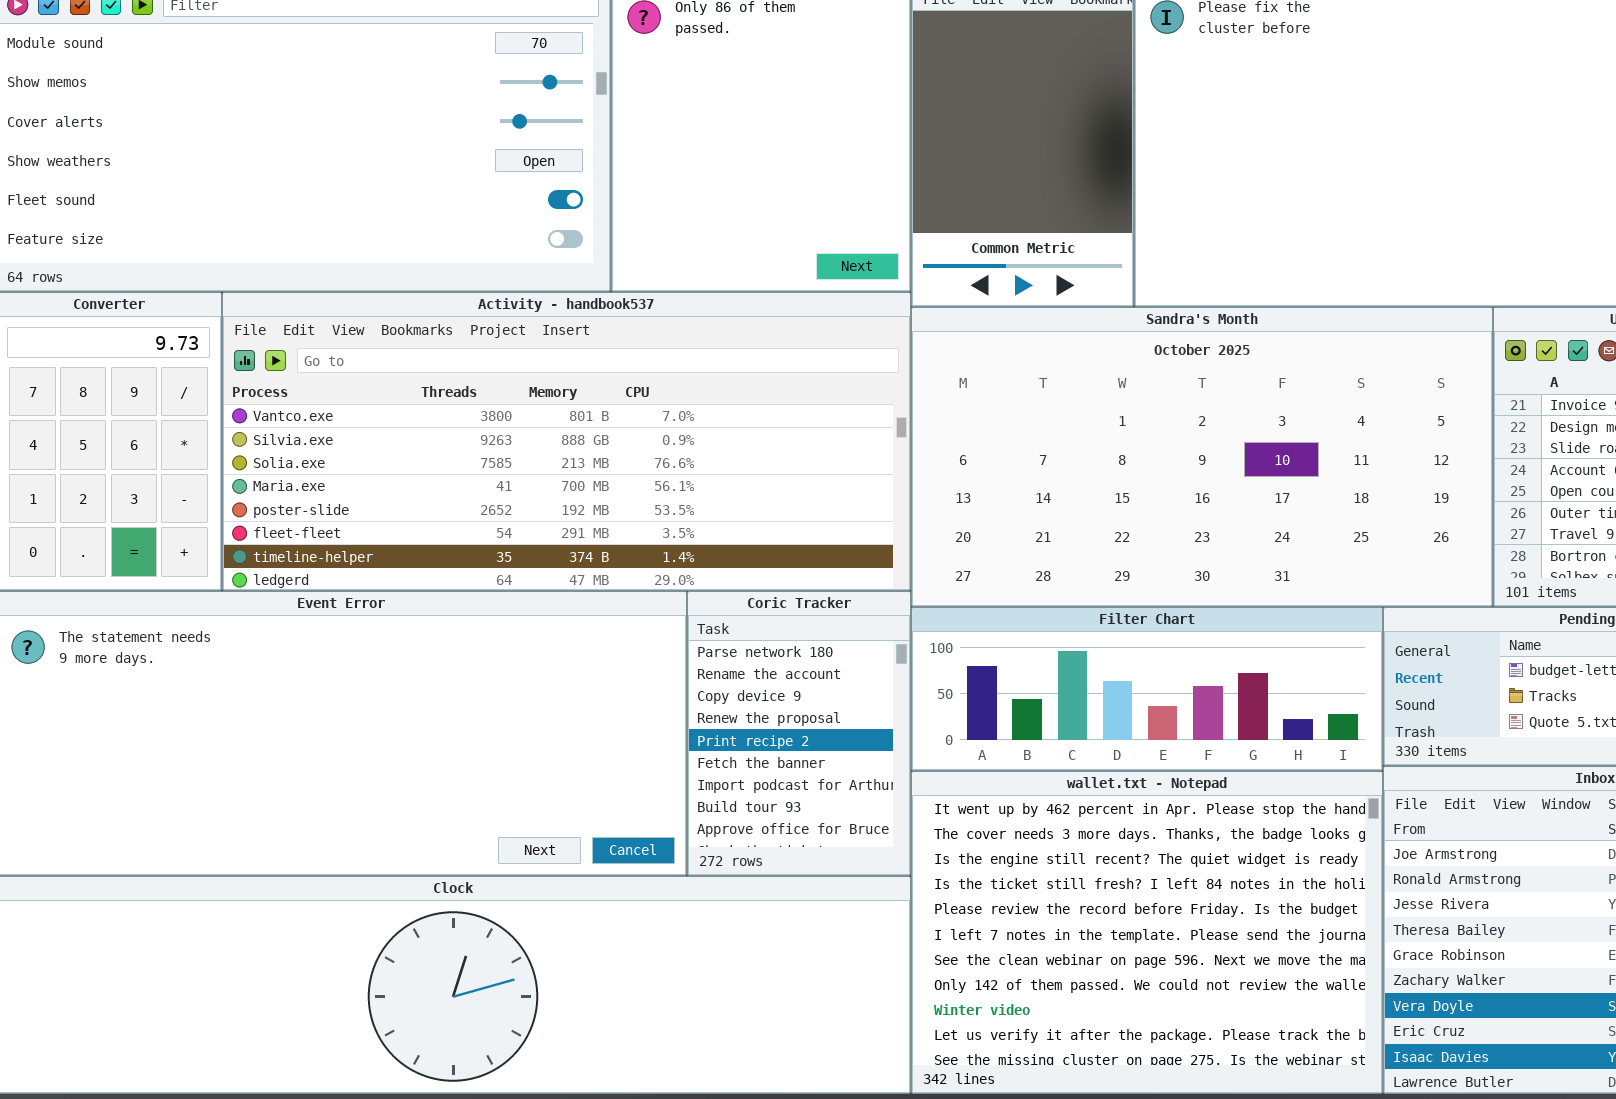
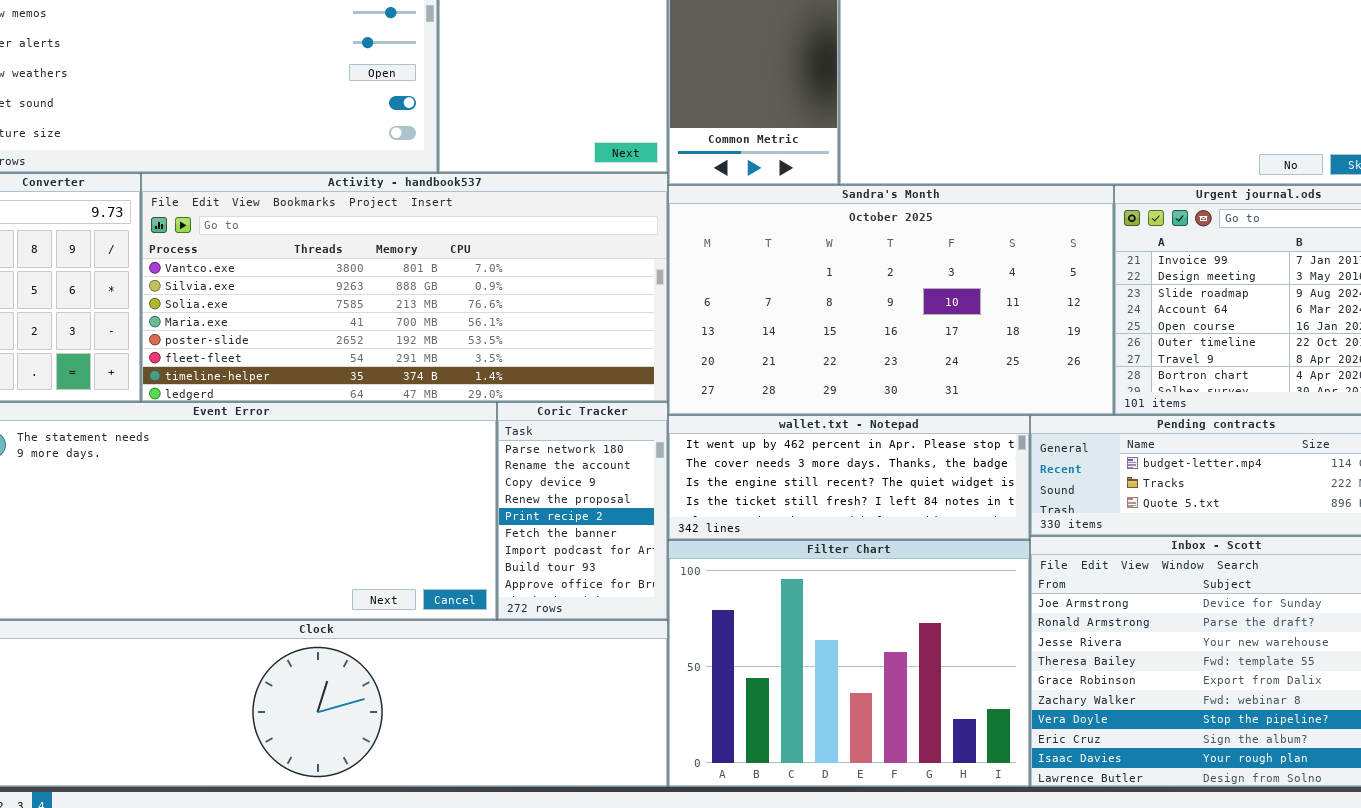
Filter Chart: [911,607,1383,771] -> [668,540,1030,787], moved, resized
wallet.txt - Notepad: [911,771,1383,1094] -> [668,415,1030,540], moved, resized

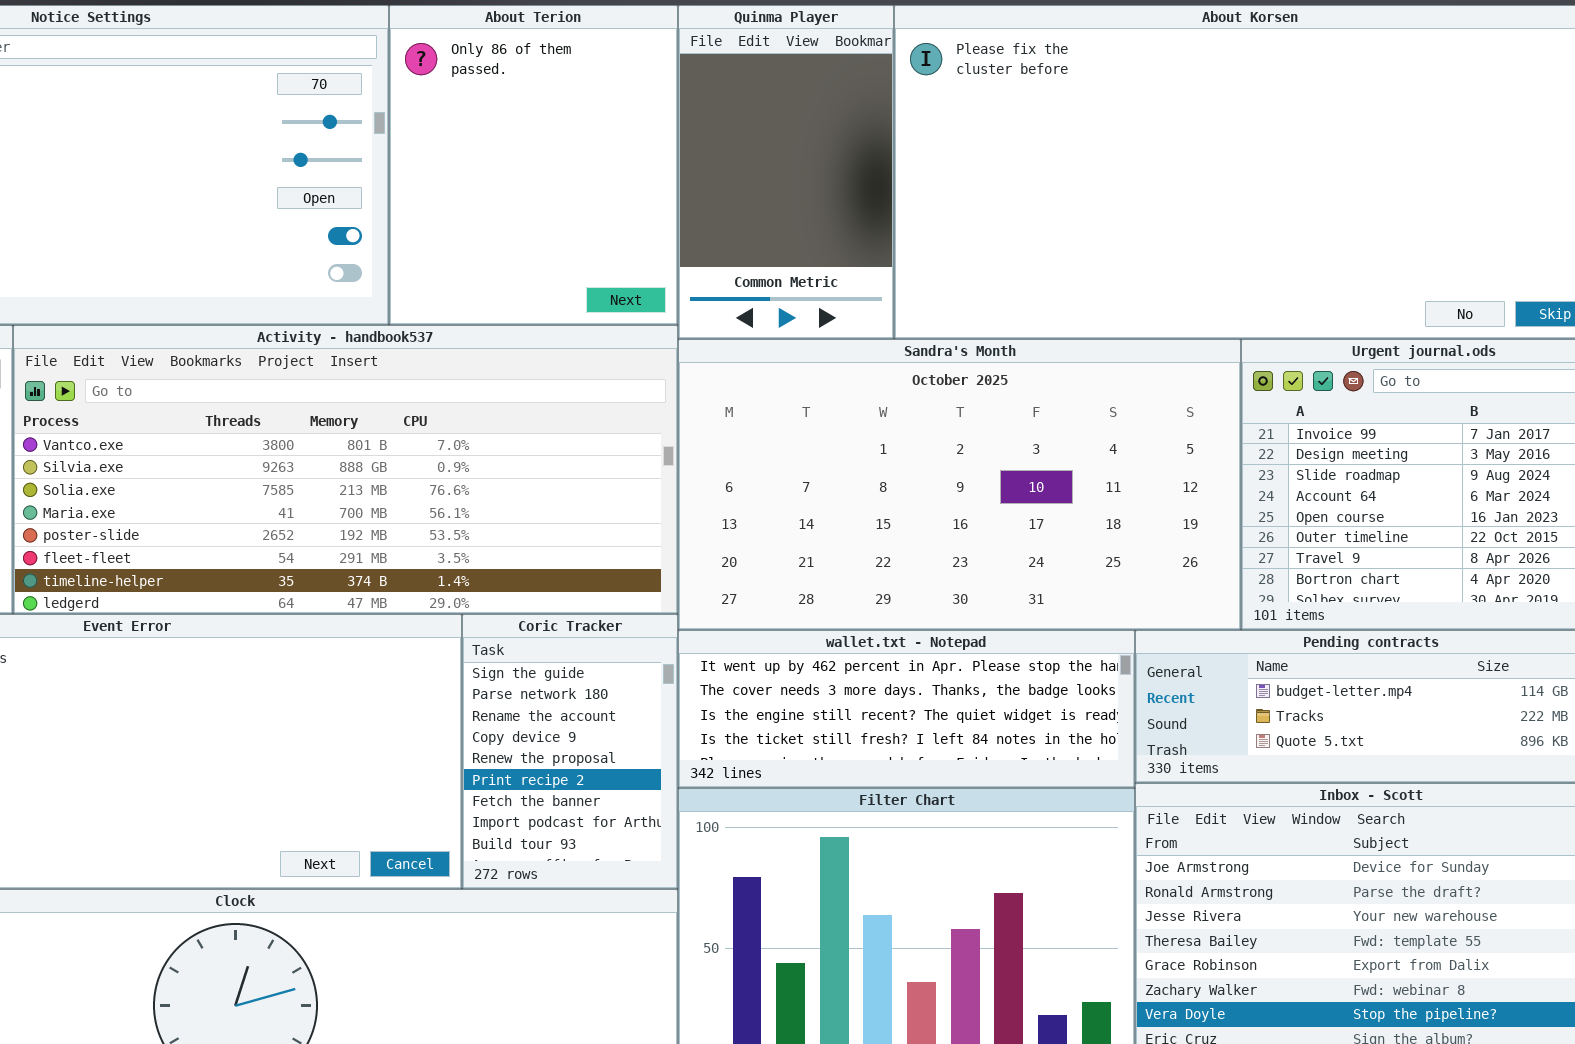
Coric Tracker: [497,402,668,620] -> [462,614,678,889], scrolled up 1 row

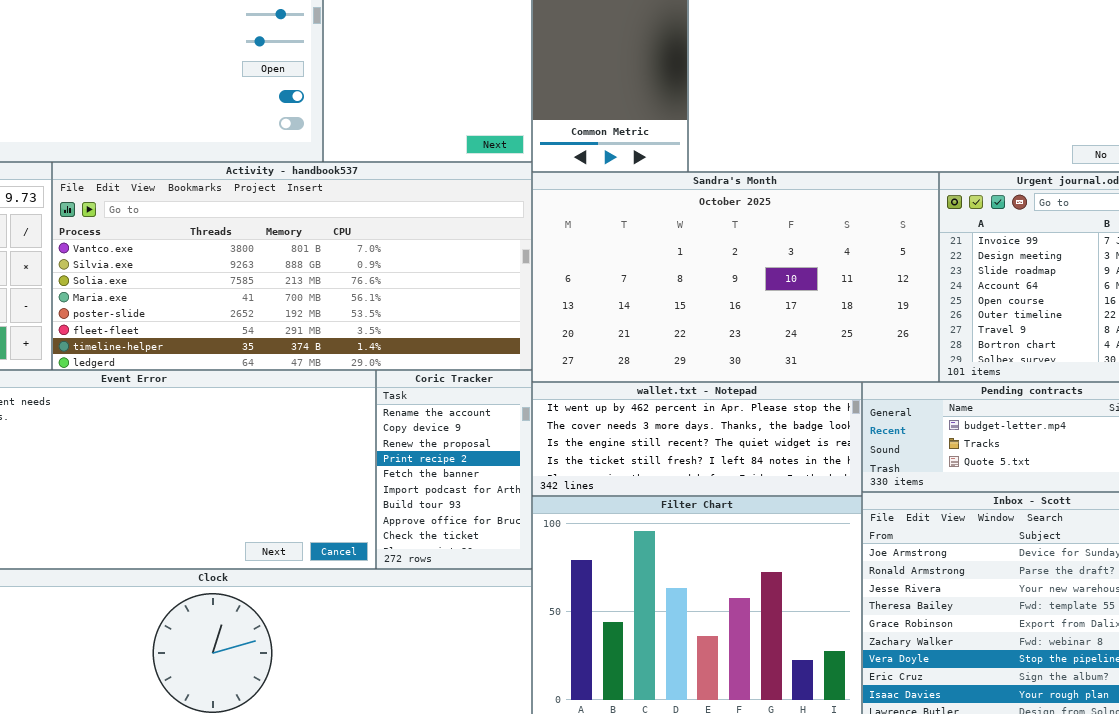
Coric Tracker: [462,614,678,889] -> [376,370,532,569], scrolled down 2 rows

